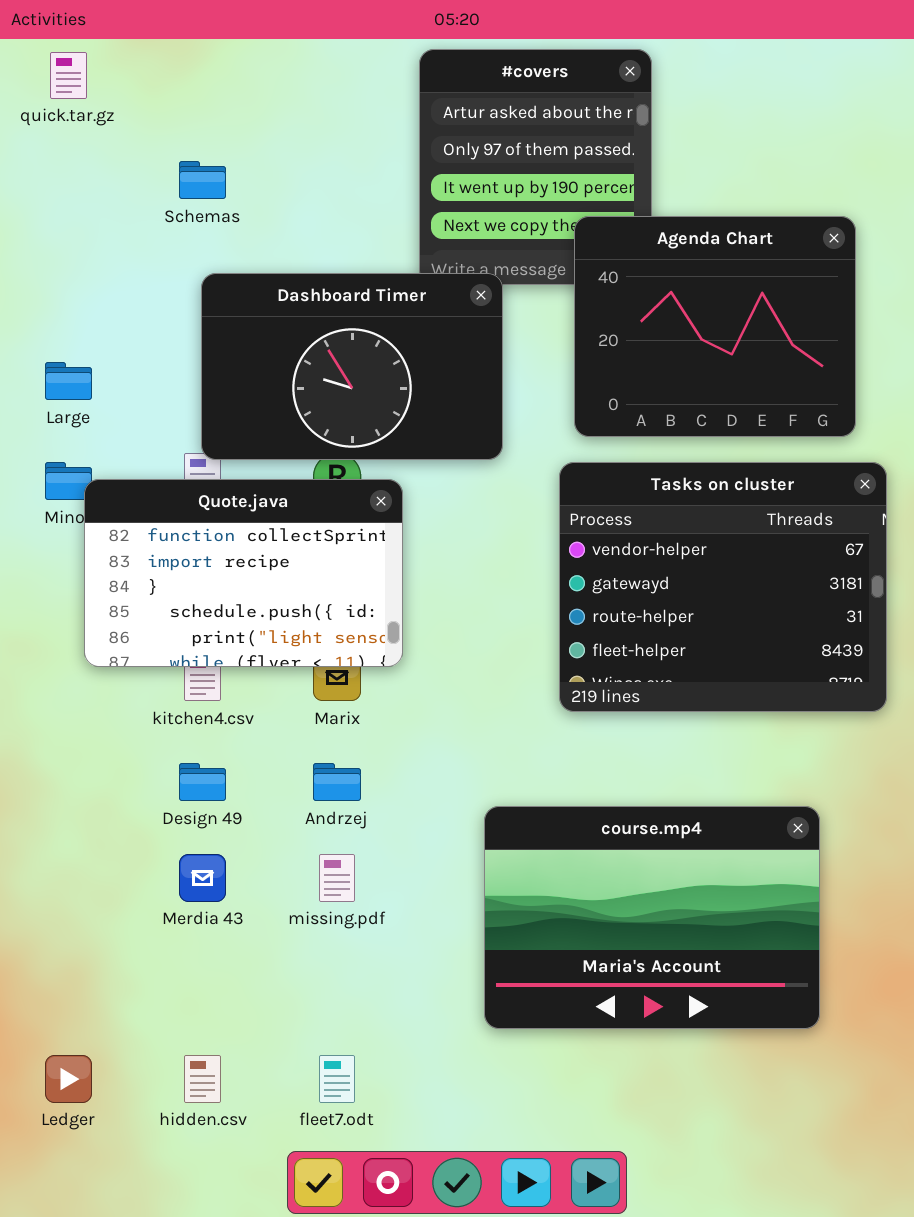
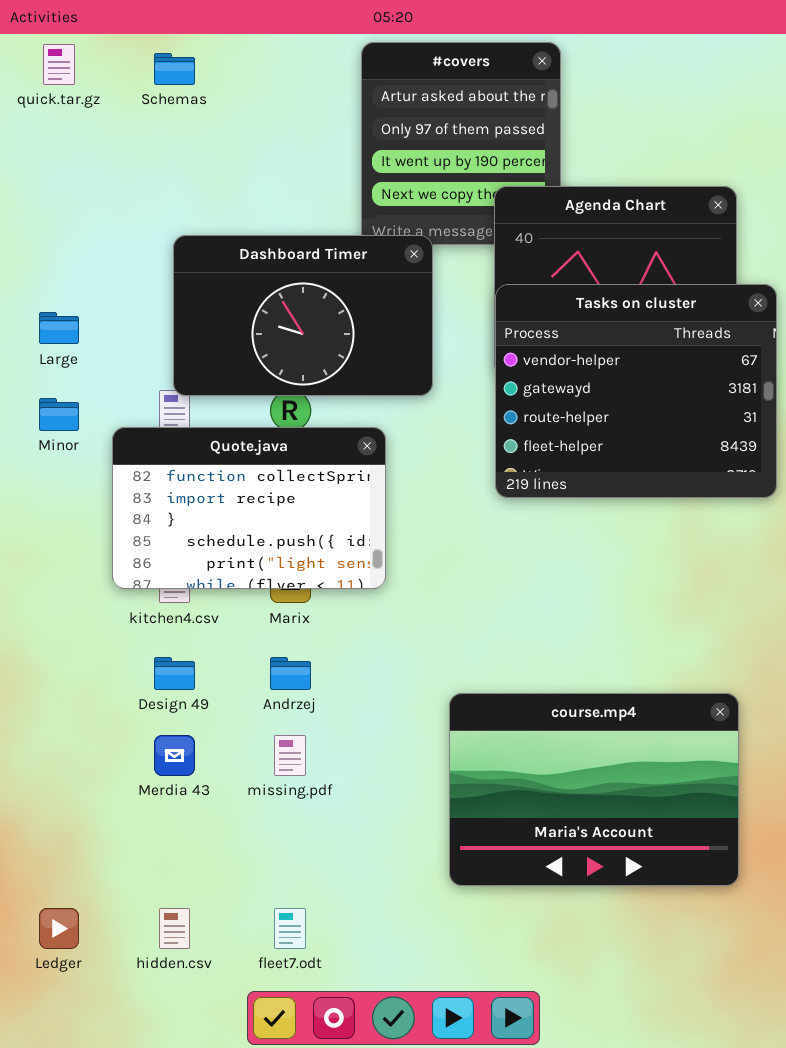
Schemas: [179,161,226,199] -> [154,53,195,85], moved
Tasks on cluster: [559,462,887,712] -> [495,284,777,498], moved
Quote.java: [84,479,403,667] -> [112,427,386,589], moved
course.mp4: [484,806,820,1029] -> [449,693,739,886], moved

